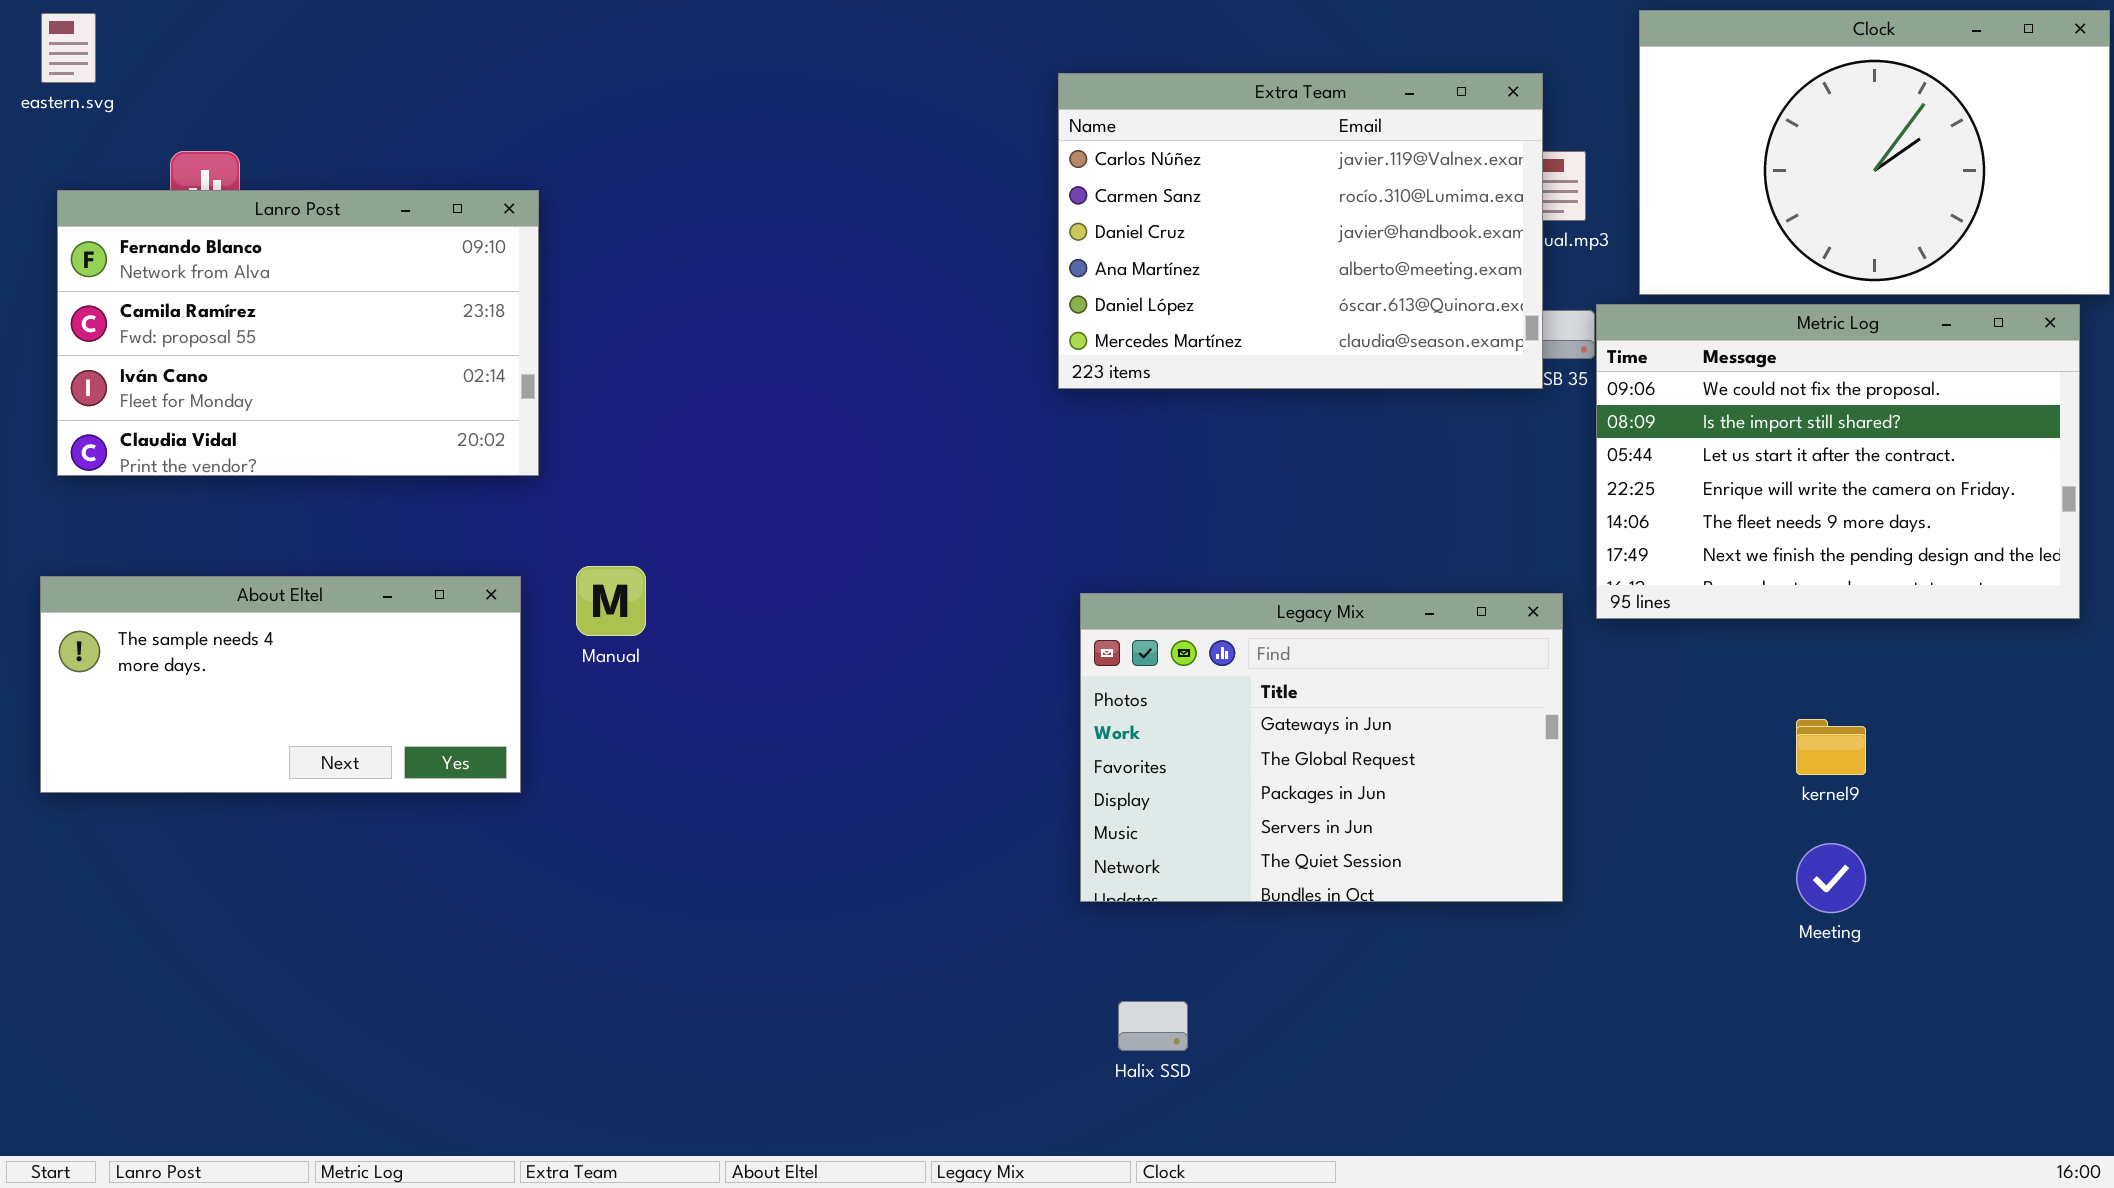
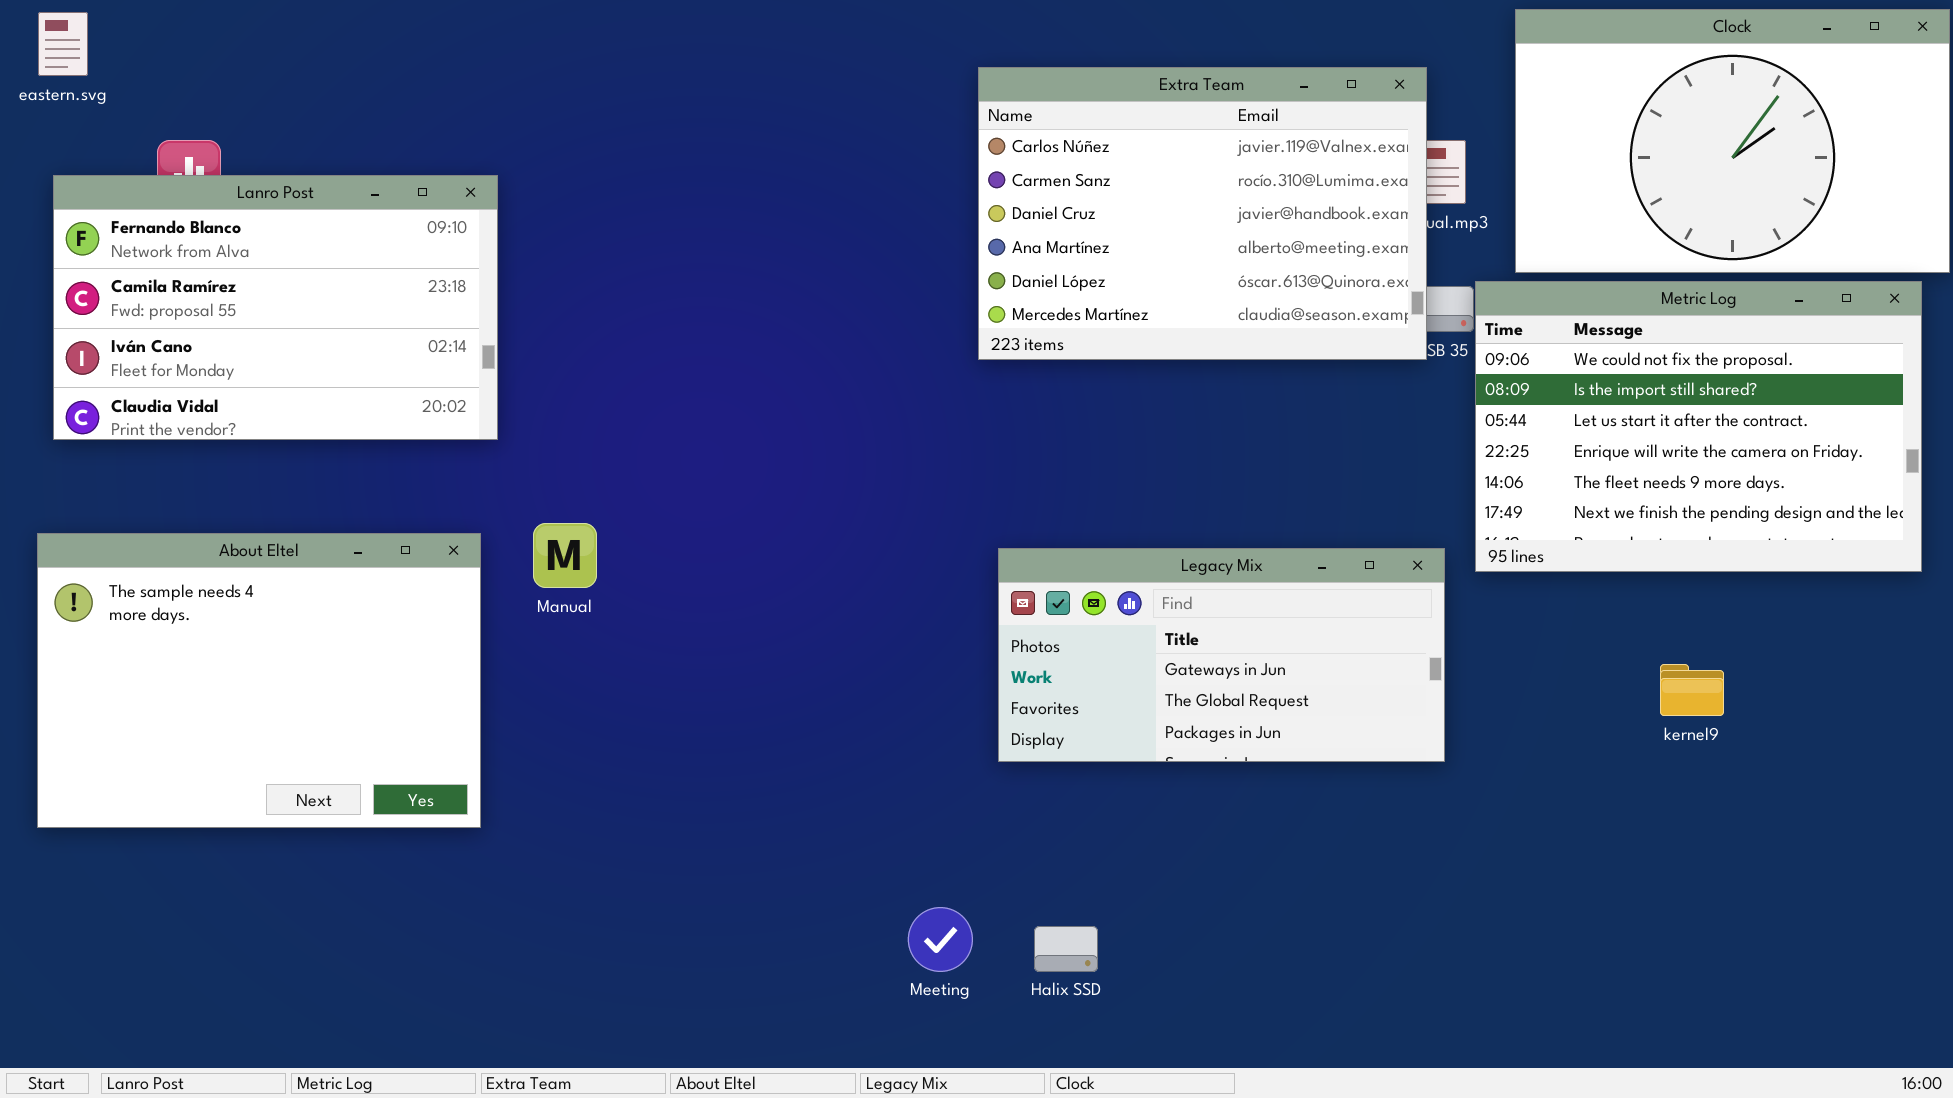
About Eltel: [40,576,521,793] -> [37,533,481,828], resized
Legacy Mix: [1080,593,1563,902] -> [998,548,1445,762], resized
Meeting: [1796,843,1866,913] -> [908,907,973,972], moved

